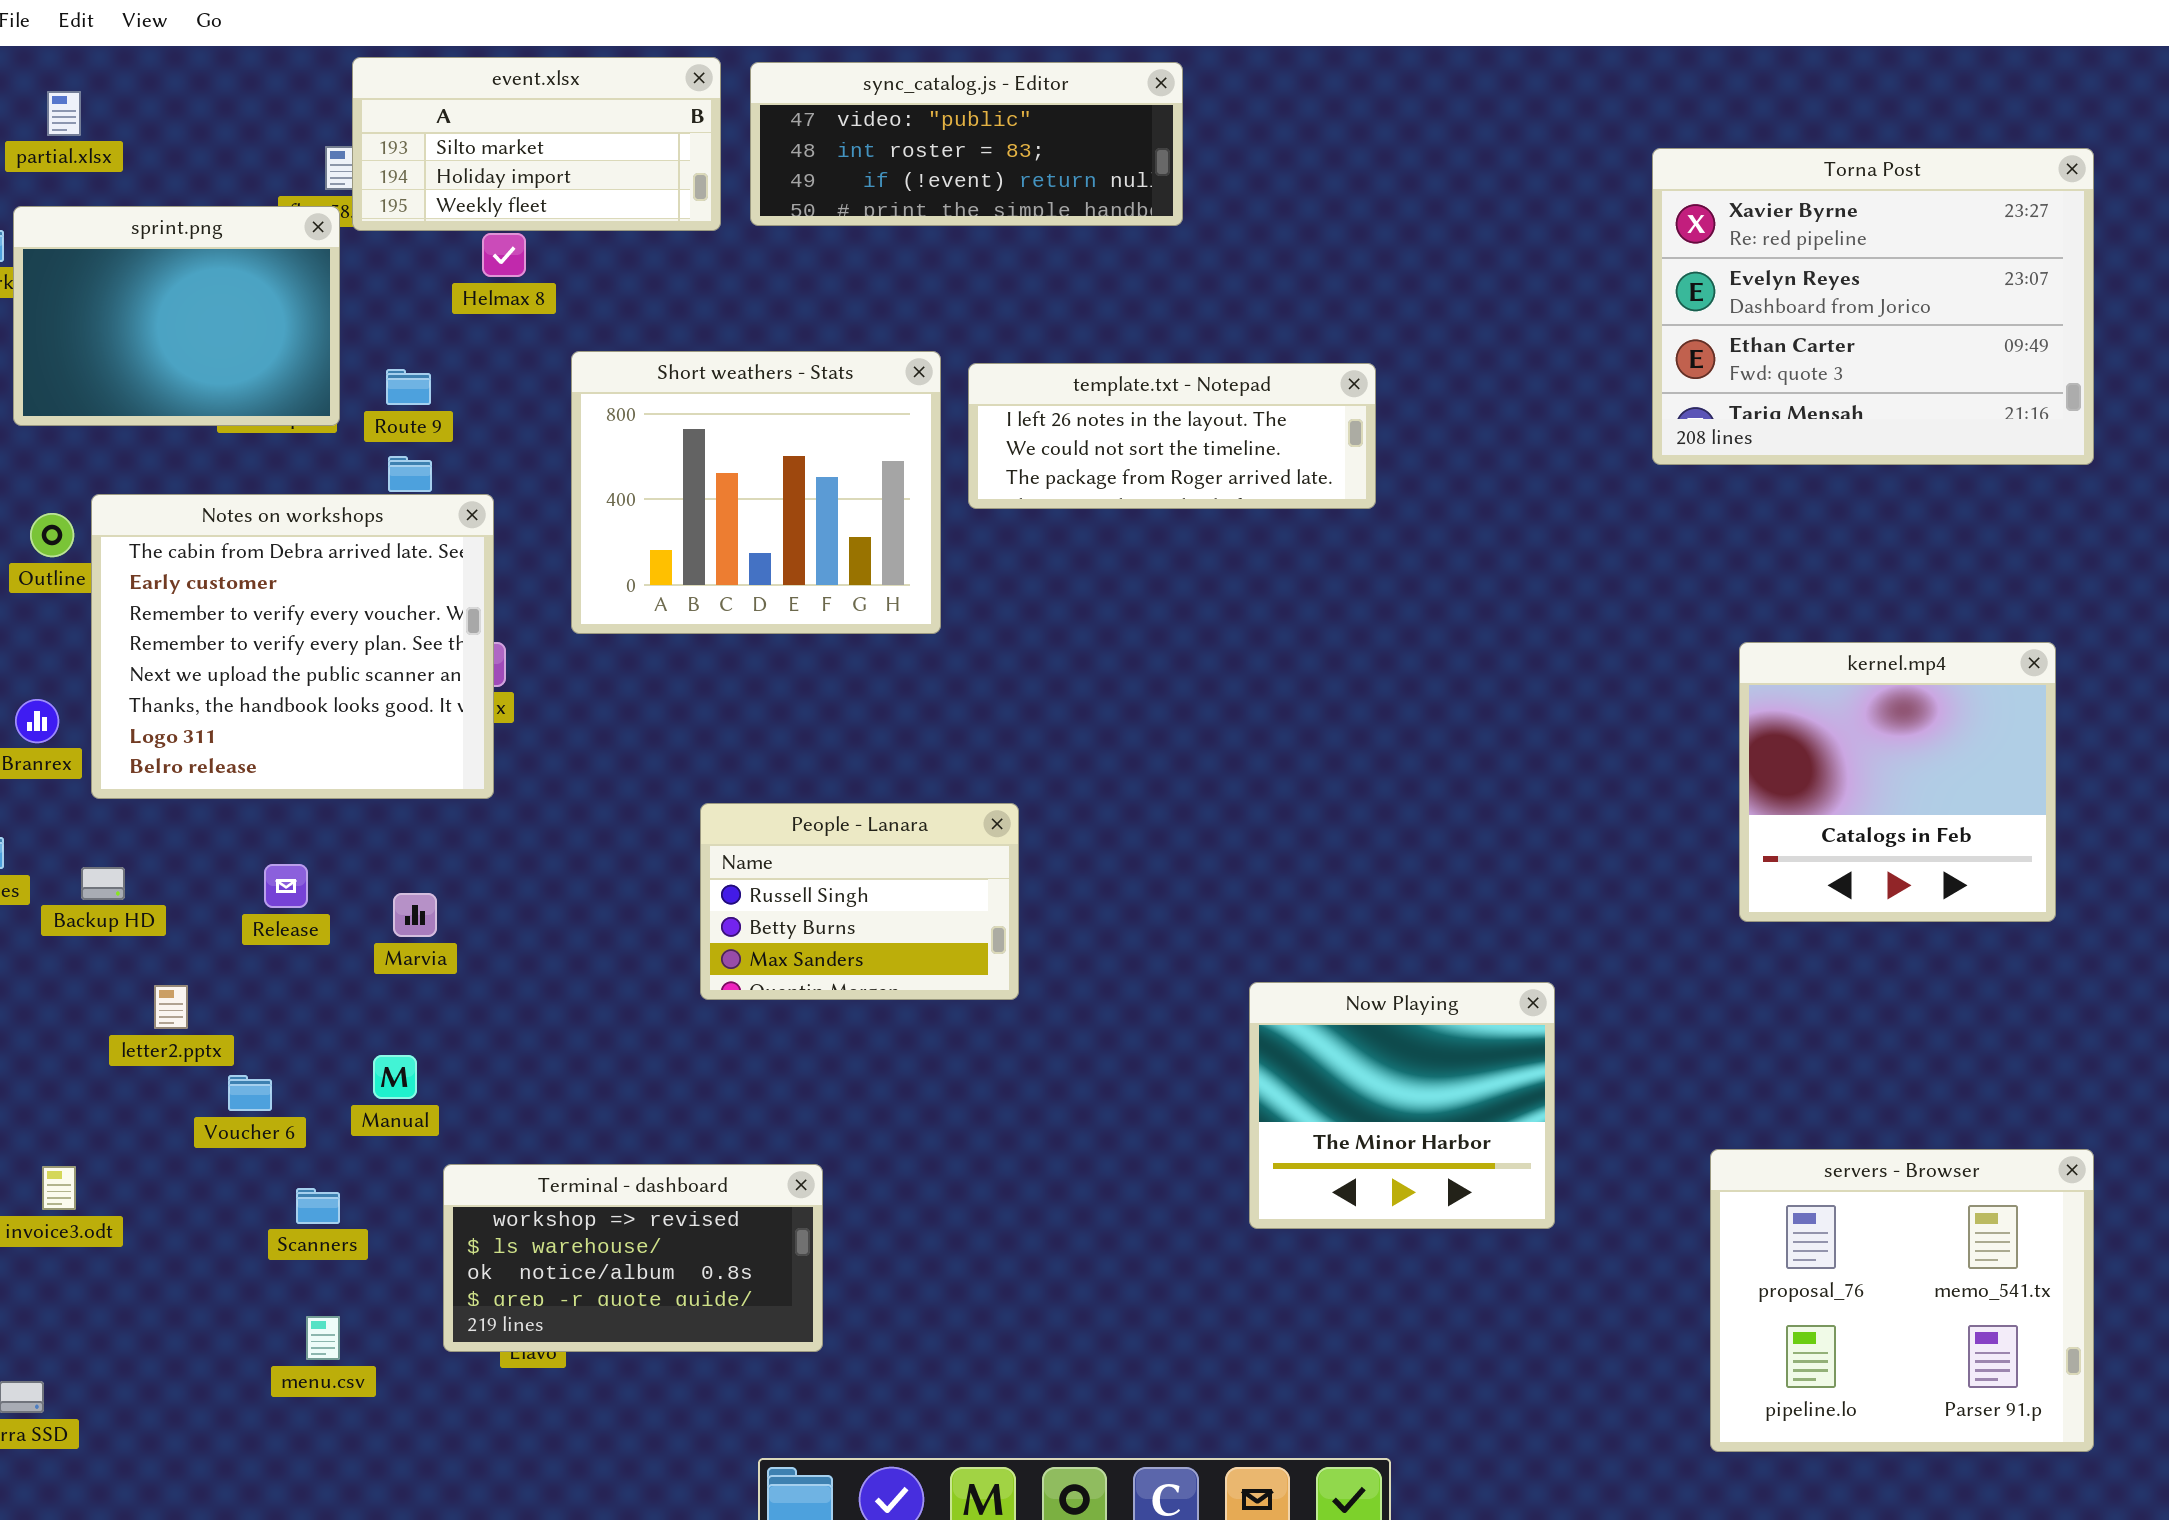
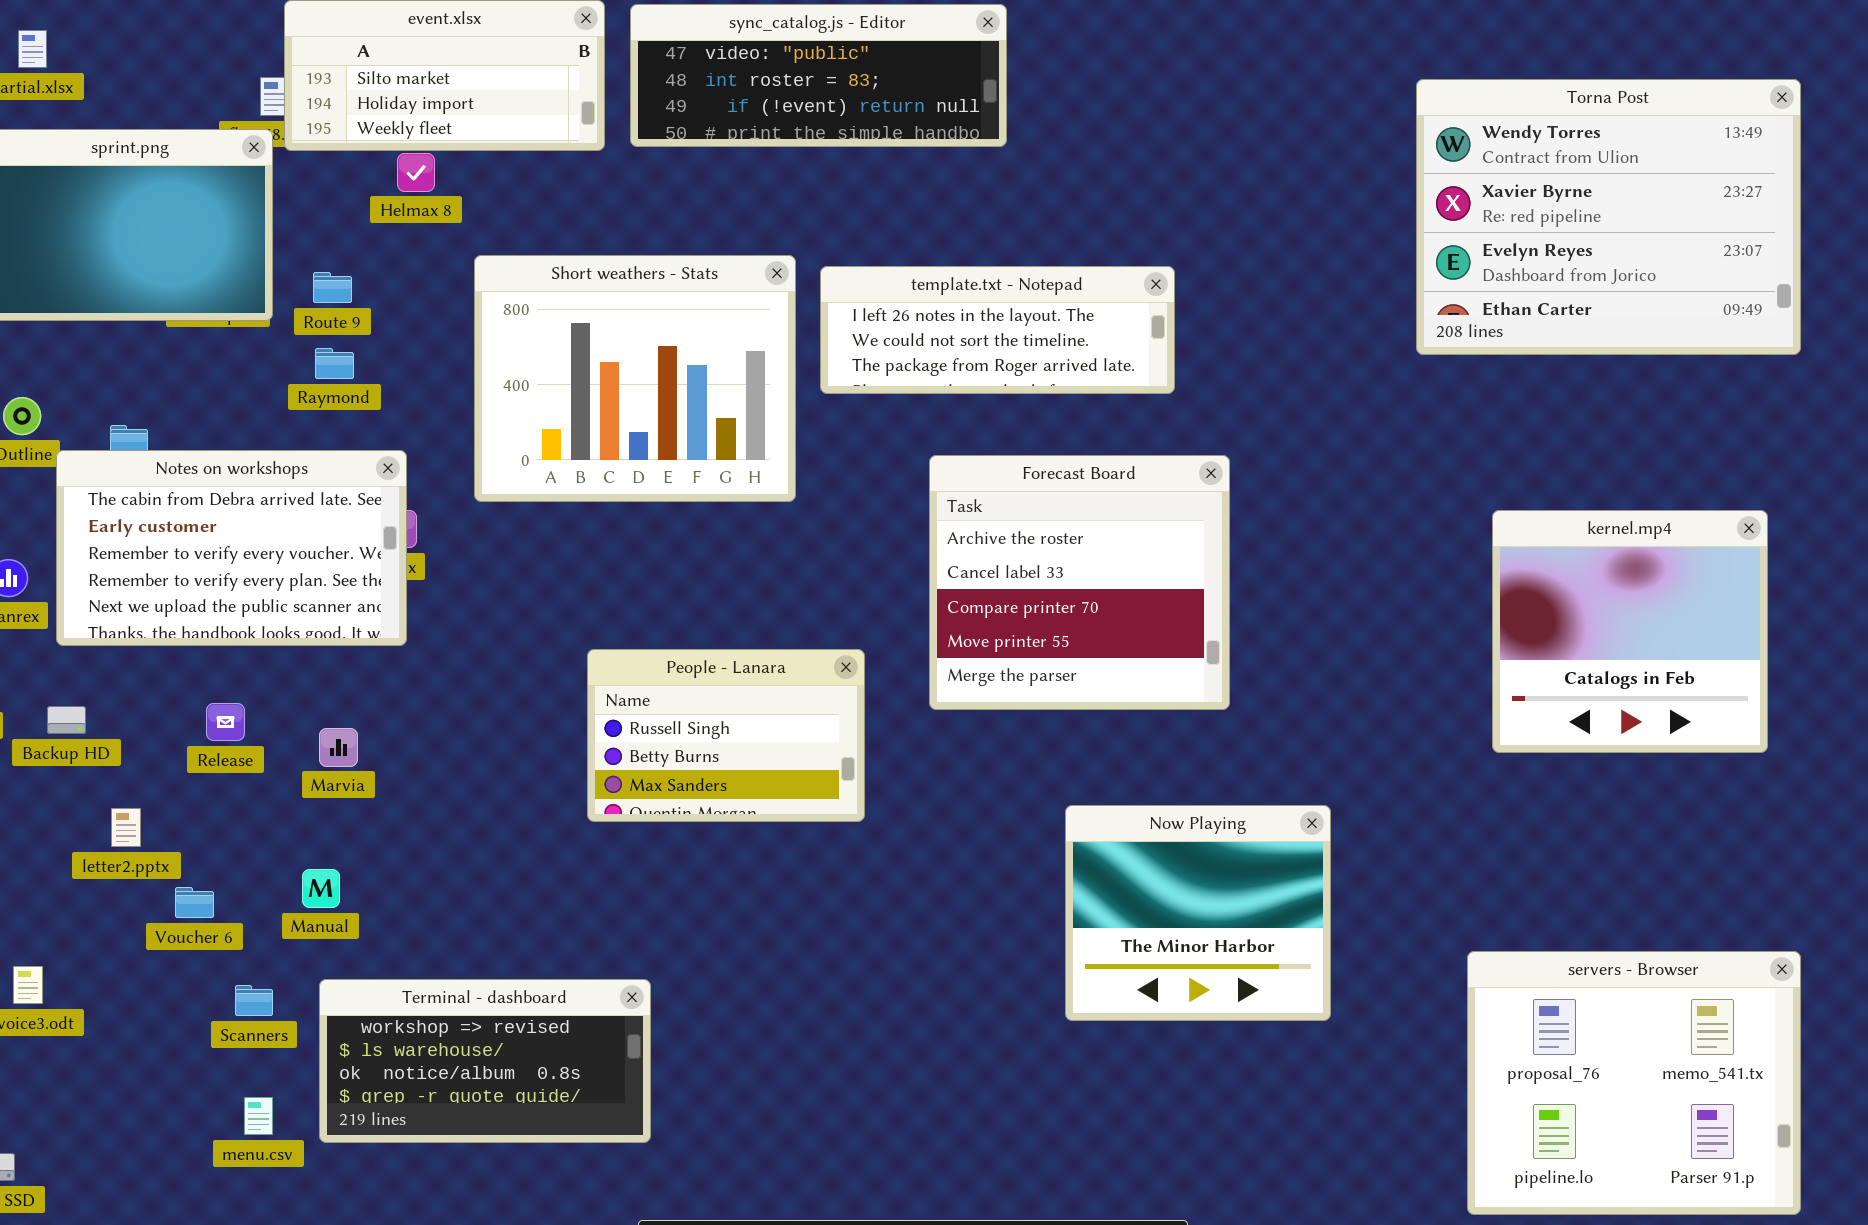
Torna Post: [1652,148,2094,465] -> [1416,79,1801,355], scrolled up 1 row
Notes on workshops: [91,494,494,799] -> [56,450,407,646], resized
Forecast Board: none -> [929,455,1230,710], opened
Terminal - dashboard: [443,1164,823,1352] -> [319,979,651,1143], moved

